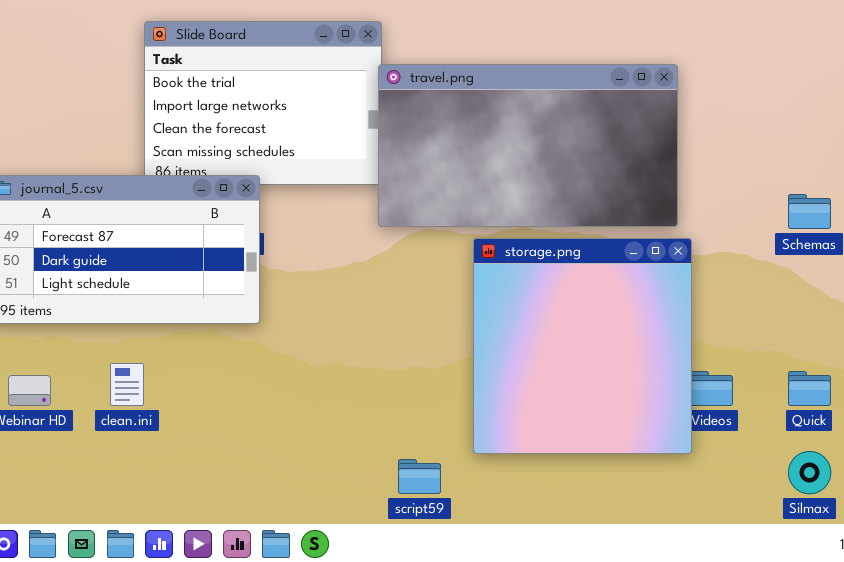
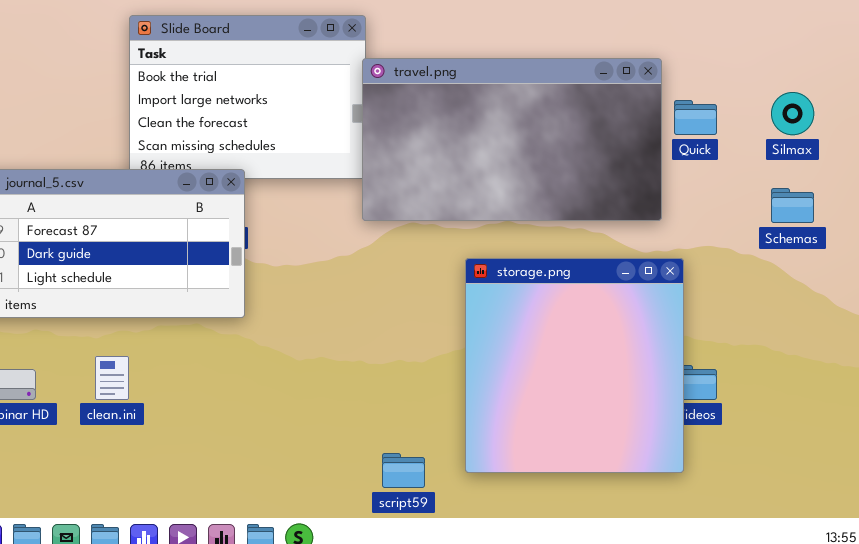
storage.png: [473,238,692,454] -> [465,258,684,473], moved
Quick: [788,371,831,406] -> [674,100,717,135], moved
Silmax: [788,451,831,494] -> [771,92,814,135], moved

